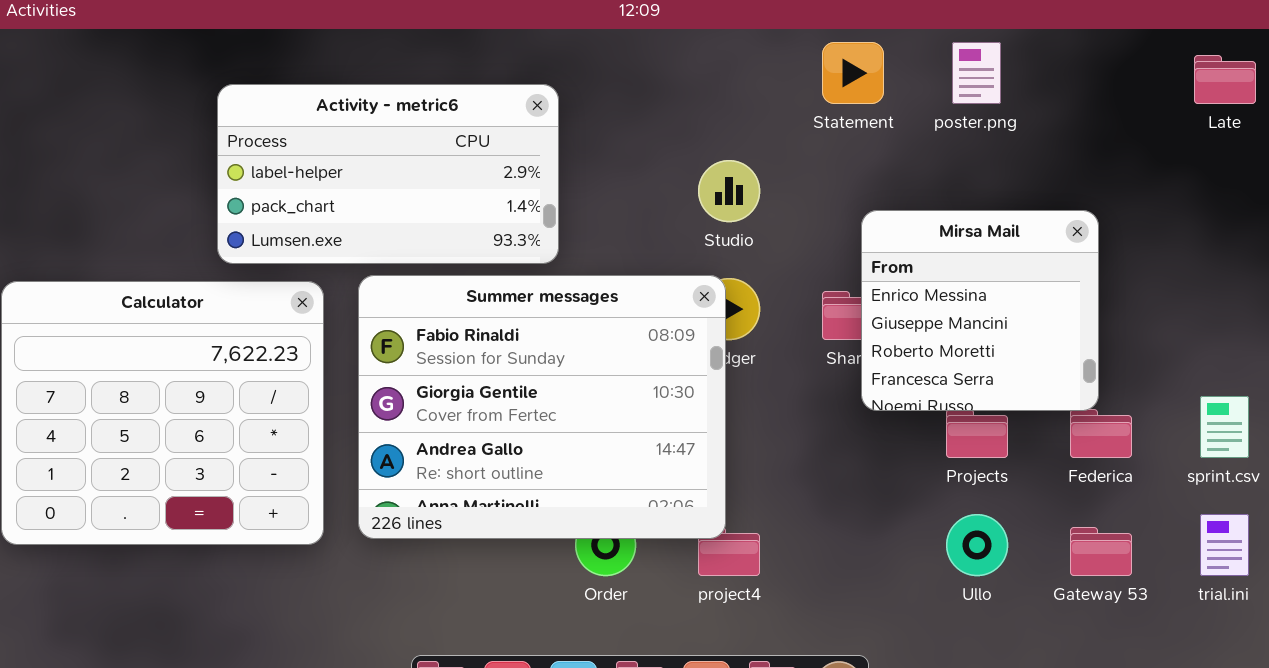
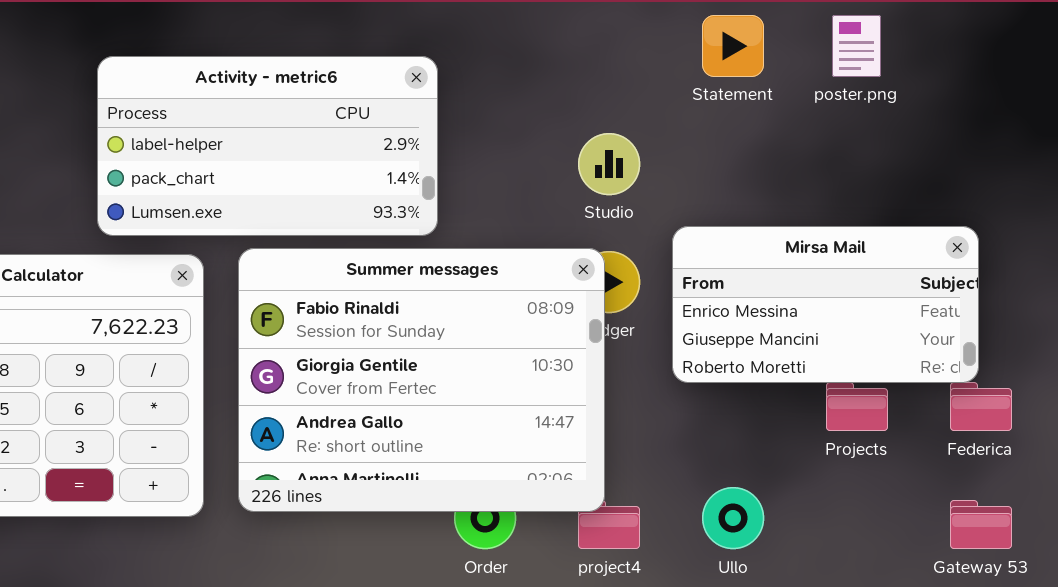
Mirsa Mail: [861,210,1099,411] -> [672,226,979,383], resized
Ullo: [946,514,1008,576] -> [702,487,764,549], moved

